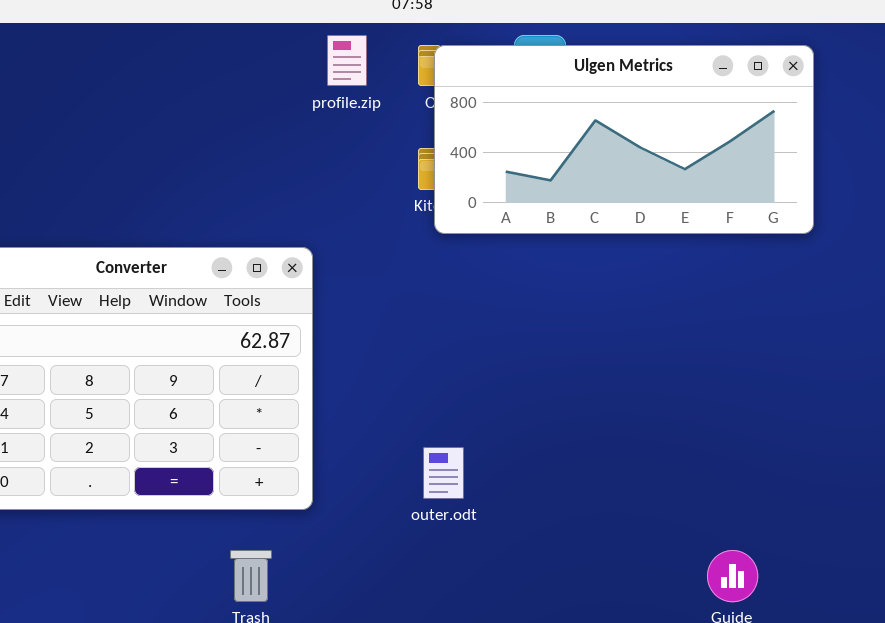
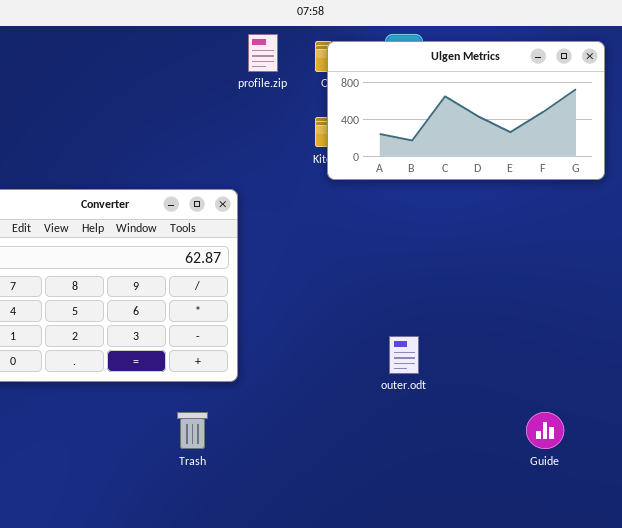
outer.odt: [423,447,464,499] -> [389,336,419,374], moved

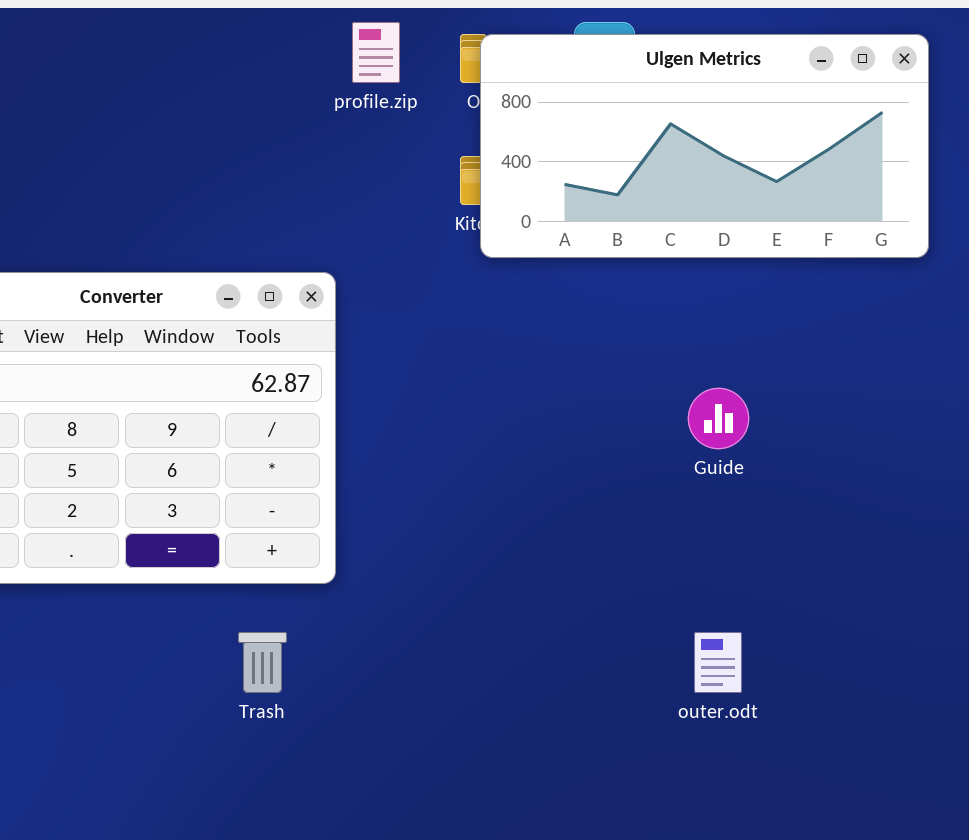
outer.odt: [389,336,419,374] -> [694,632,742,693], moved
Guide: [526,412,564,449] -> [688,388,749,449], moved

